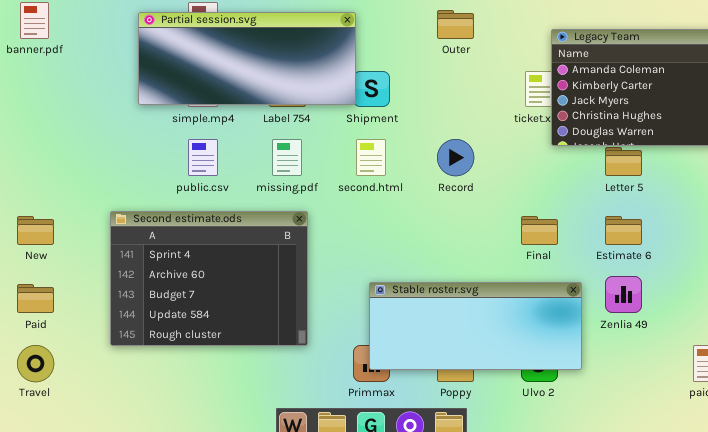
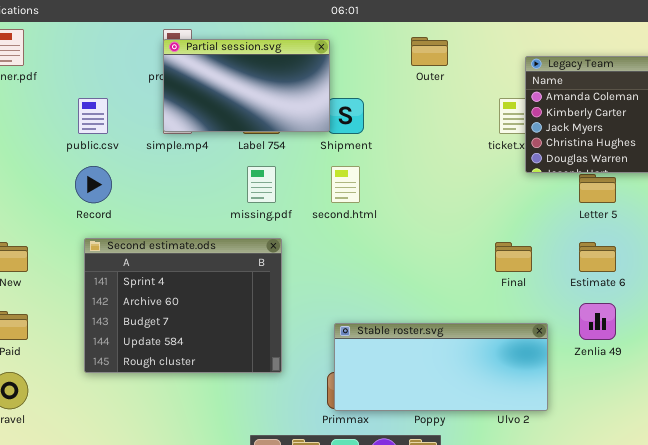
Partial session.svg: [138,12,356,105] -> [163,39,330,132], resized
public.csv: [188,139,218,176] -> [78,98,108,134], moved
Record: [437,139,474,176] -> [75,166,112,203], moved
Stable roster.svg: [369,282,582,370] -> [334,323,548,411], moved

